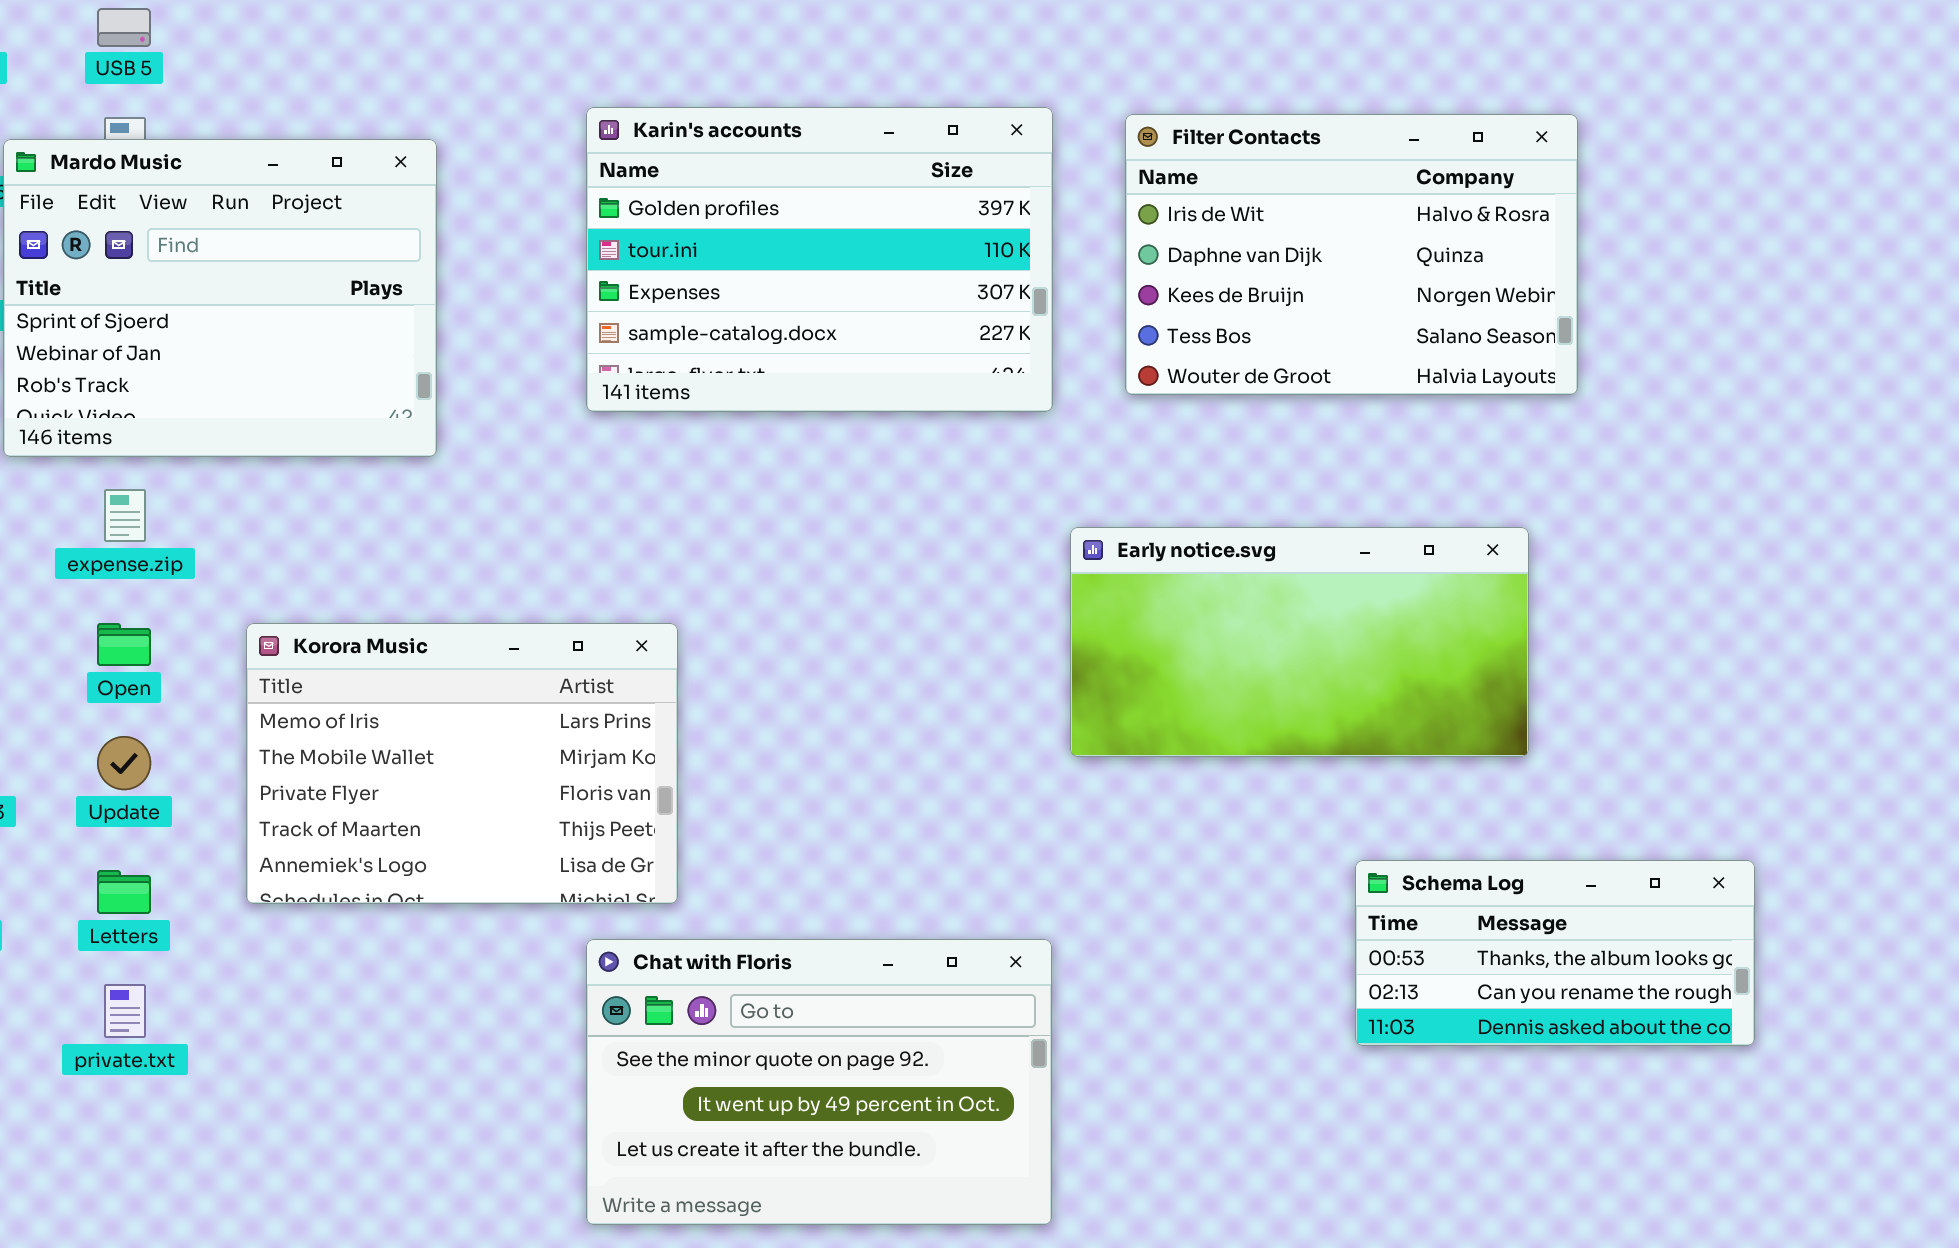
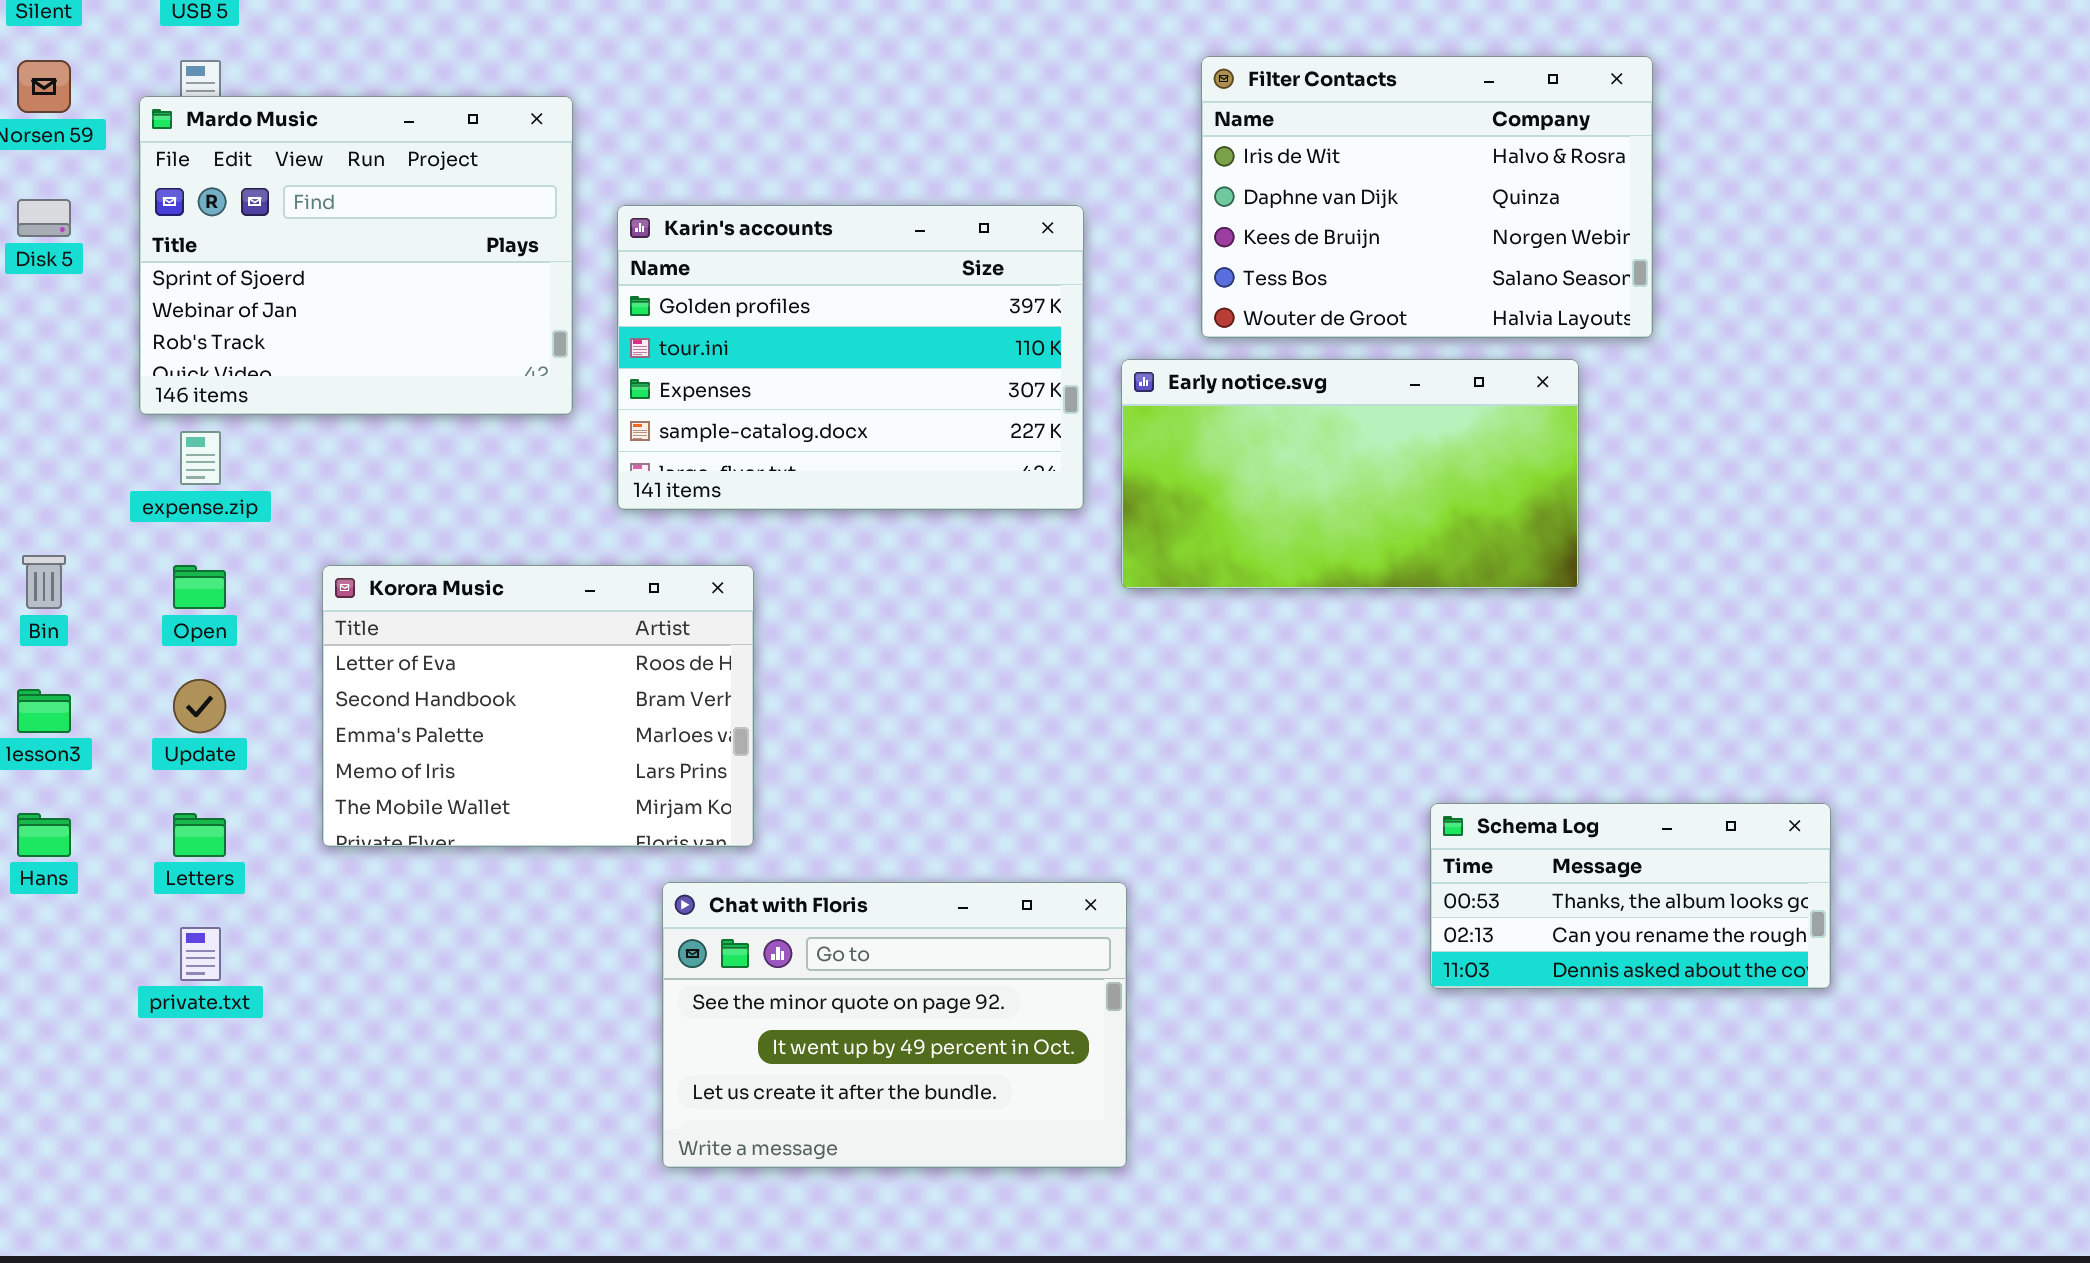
Karin's accounts: [586,107,1053,412] -> [617,205,1084,510], moved
Mardo Music: [3,139,437,457] -> [139,96,573,415], moved
Early notice.svg: [1070,527,1529,757] -> [1121,359,1579,589], moved
Korora Music: [246,623,678,904] -> [322,565,754,847], scrolled up 3 rows

